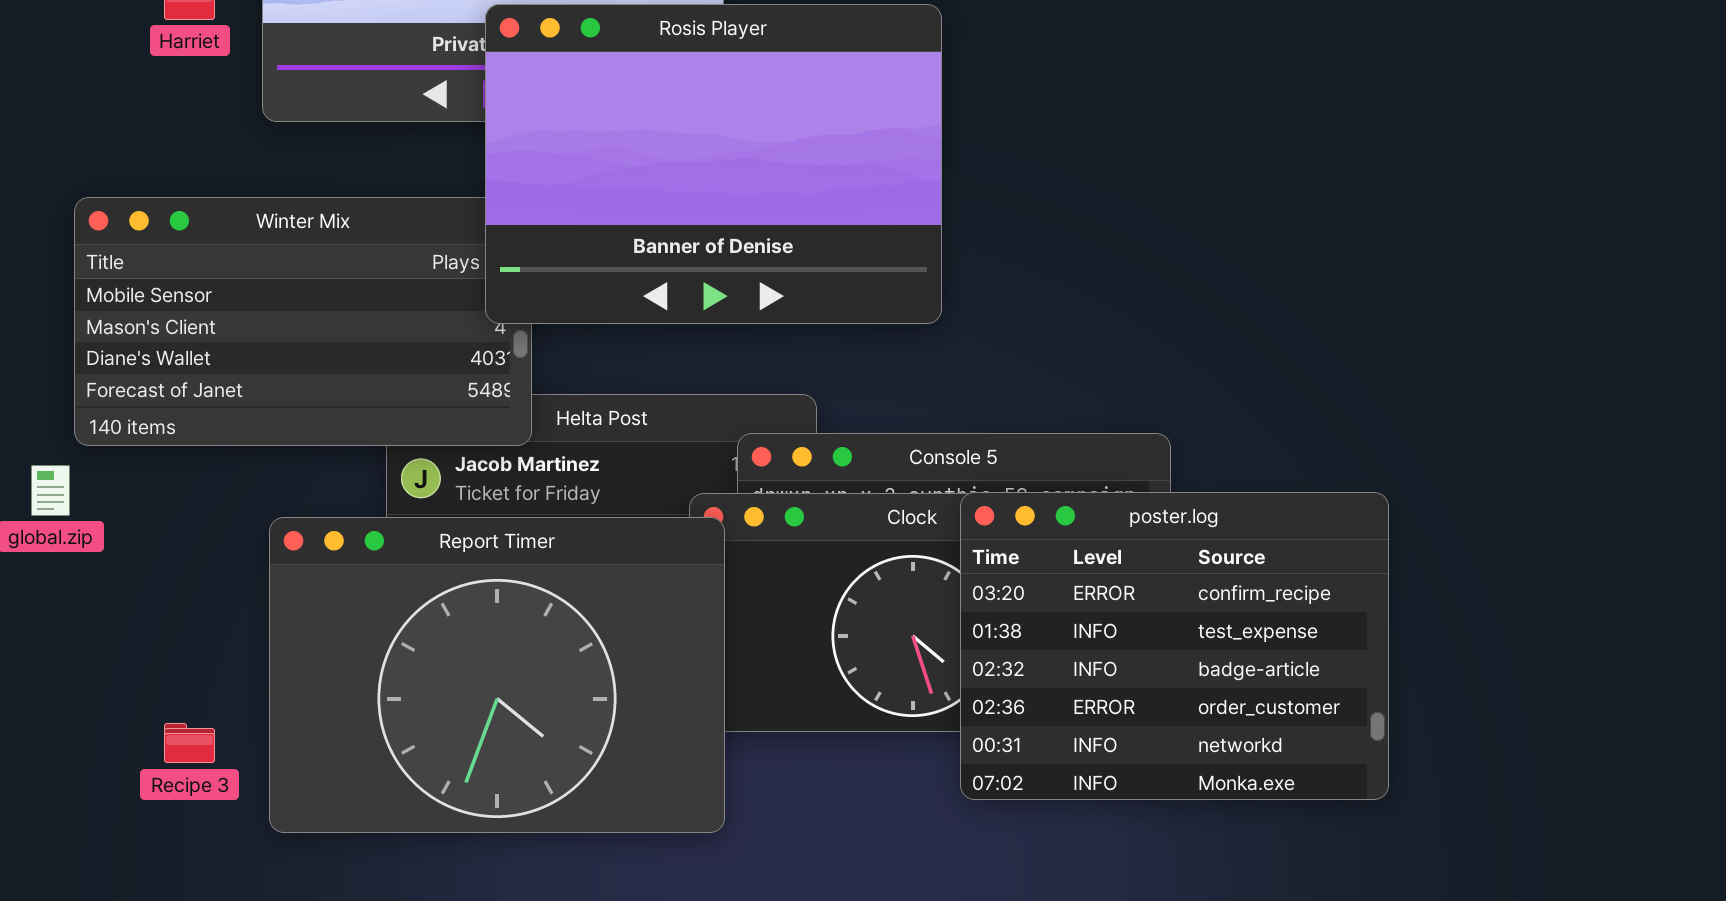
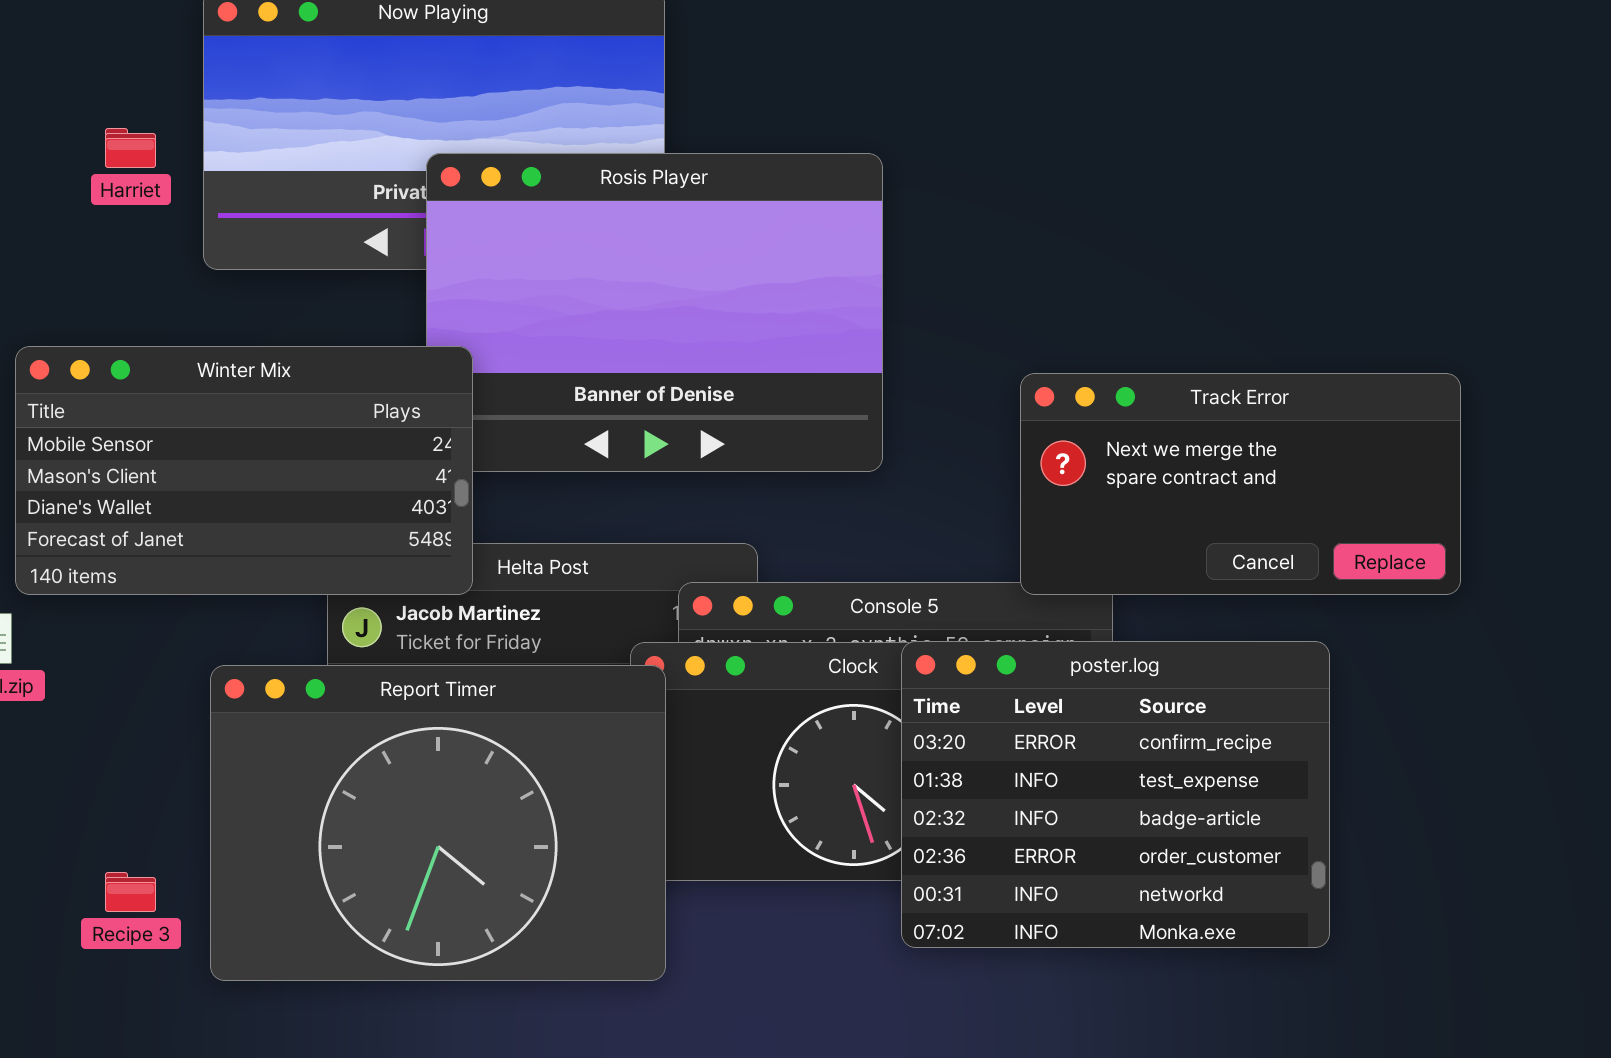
Winter Mix: [74,197,532,446] -> [15,346,473,595], raised
Track Error: none -> [1020,373,1461,595], opened

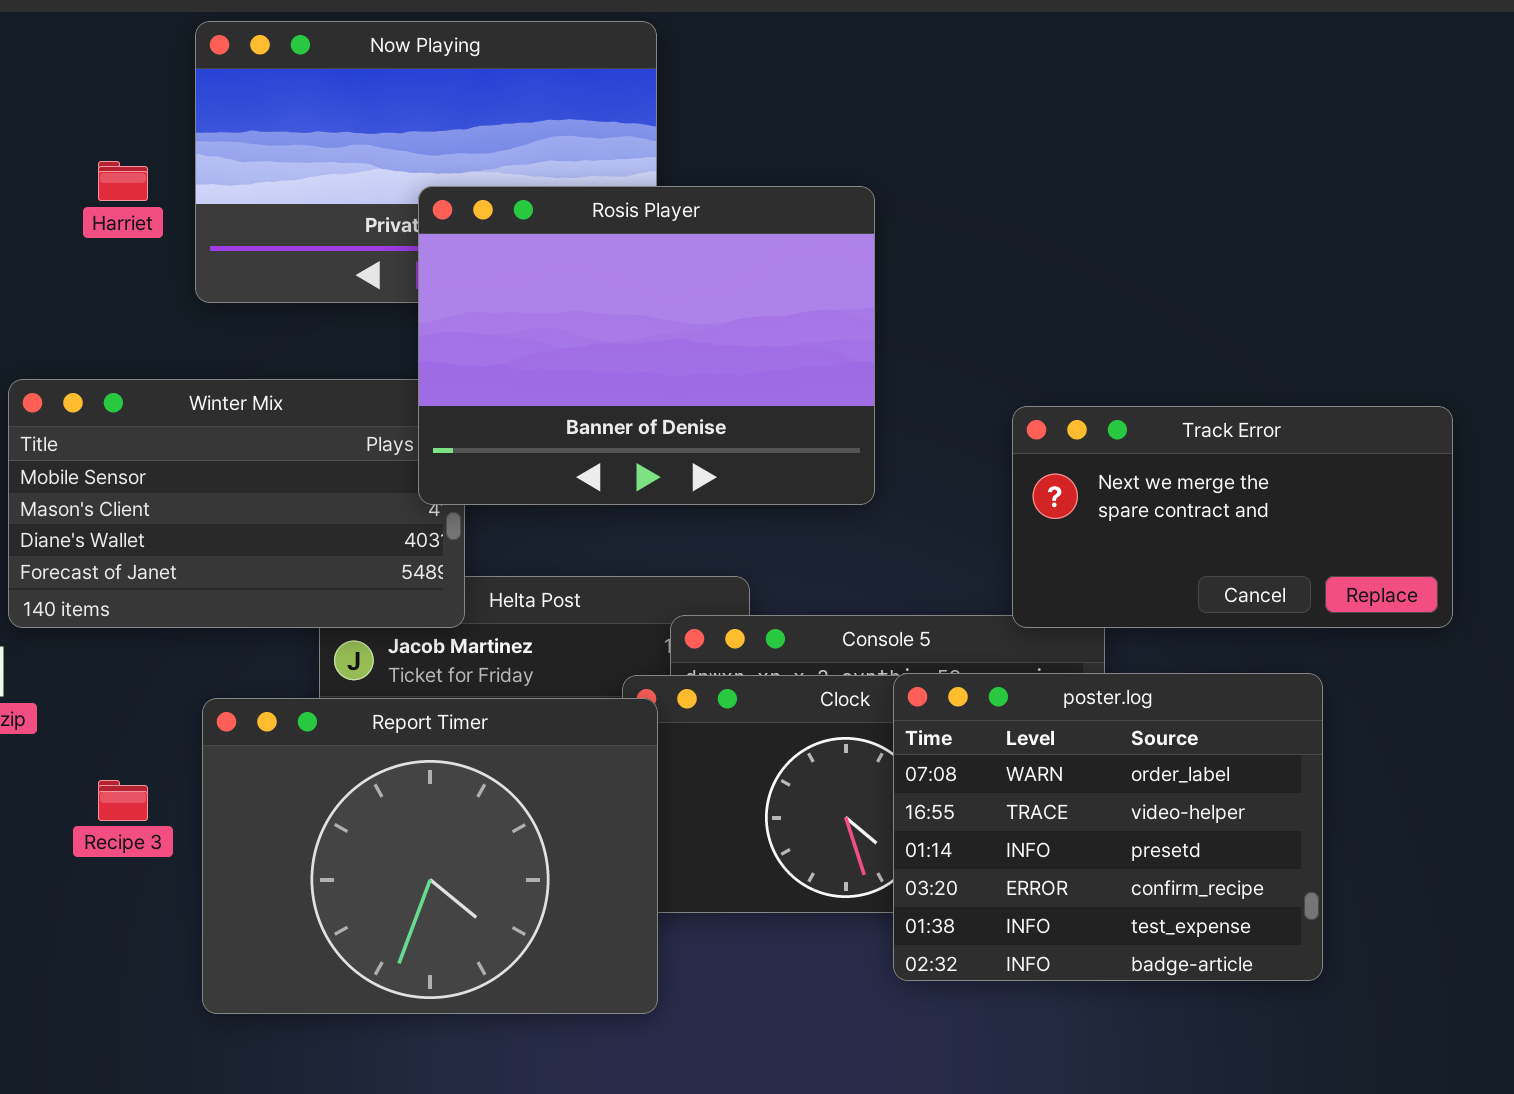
Rosis Player: [426,153,883,472] -> [418,186,875,505], raised
poster.log: [901,641,1330,948] -> [893,673,1323,981], scrolled up 3 rows
Recipe 3: [105,872,156,912] -> [98,780,148,821], moved

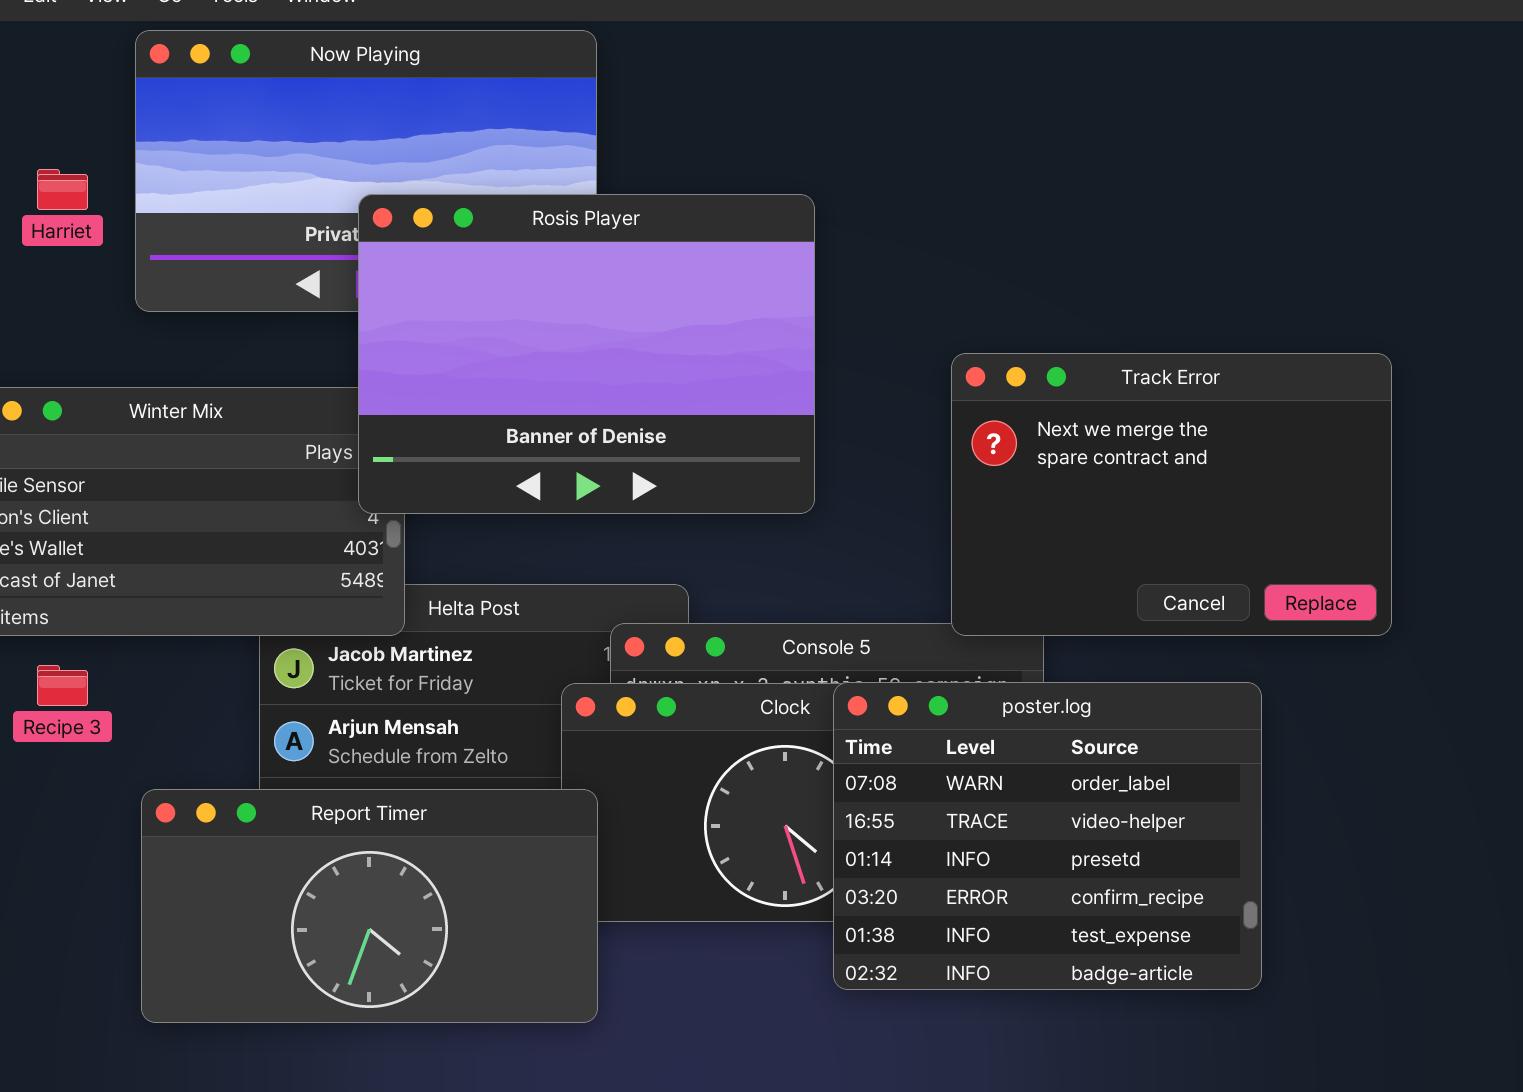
Track Error: [1012,406,1453,628] -> [951,353,1392,636], resized
Report Timer: [202,698,658,1014] -> [141,789,598,1023], resized
Recipe 3: [98,780,148,821] -> [37,665,88,706], moved

